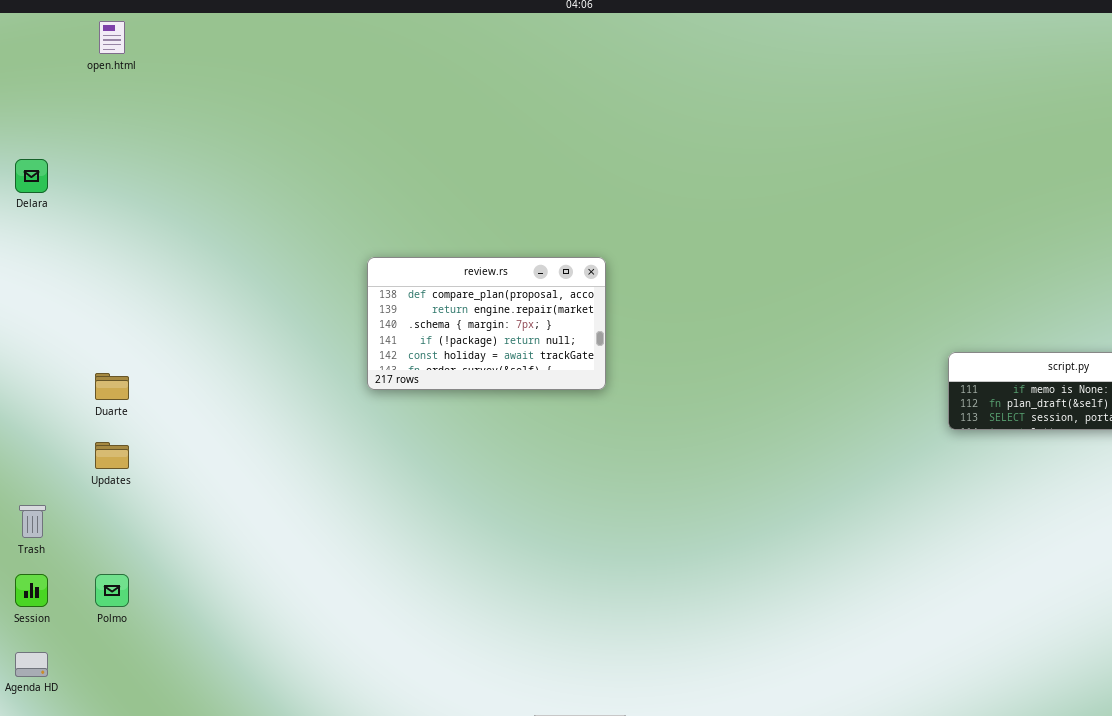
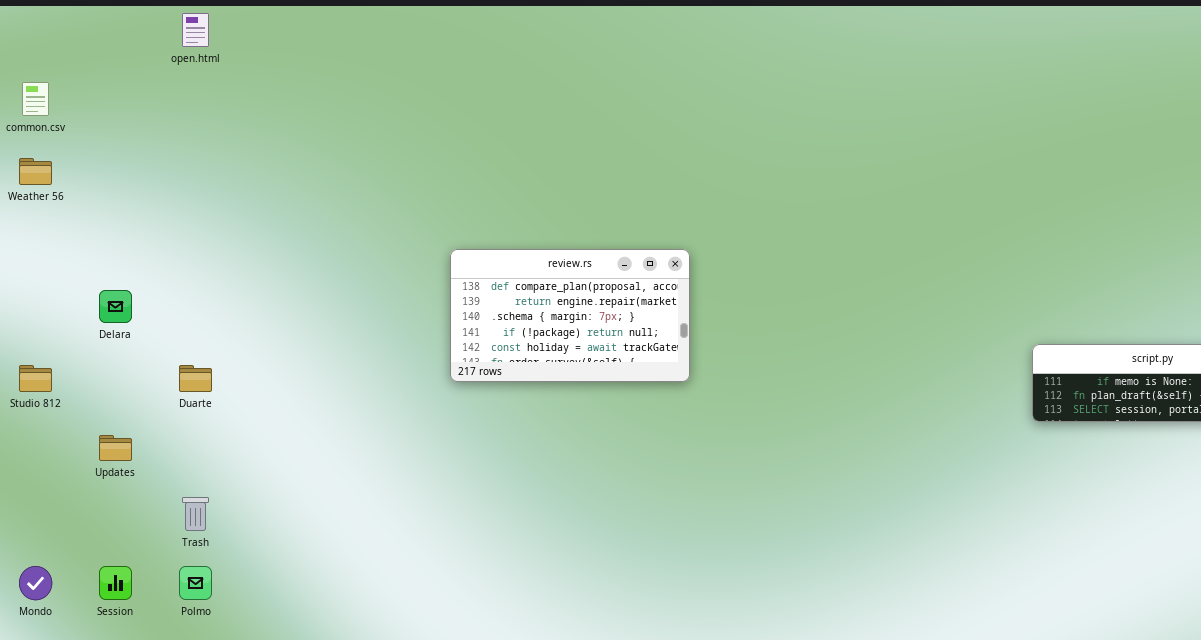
Delara: [15,159,48,193] -> [99,290,132,323], moved
Updates: [95,442,129,469] -> [99,435,132,461], moved
Trash: [19,505,46,538] -> [182,497,209,531], moved

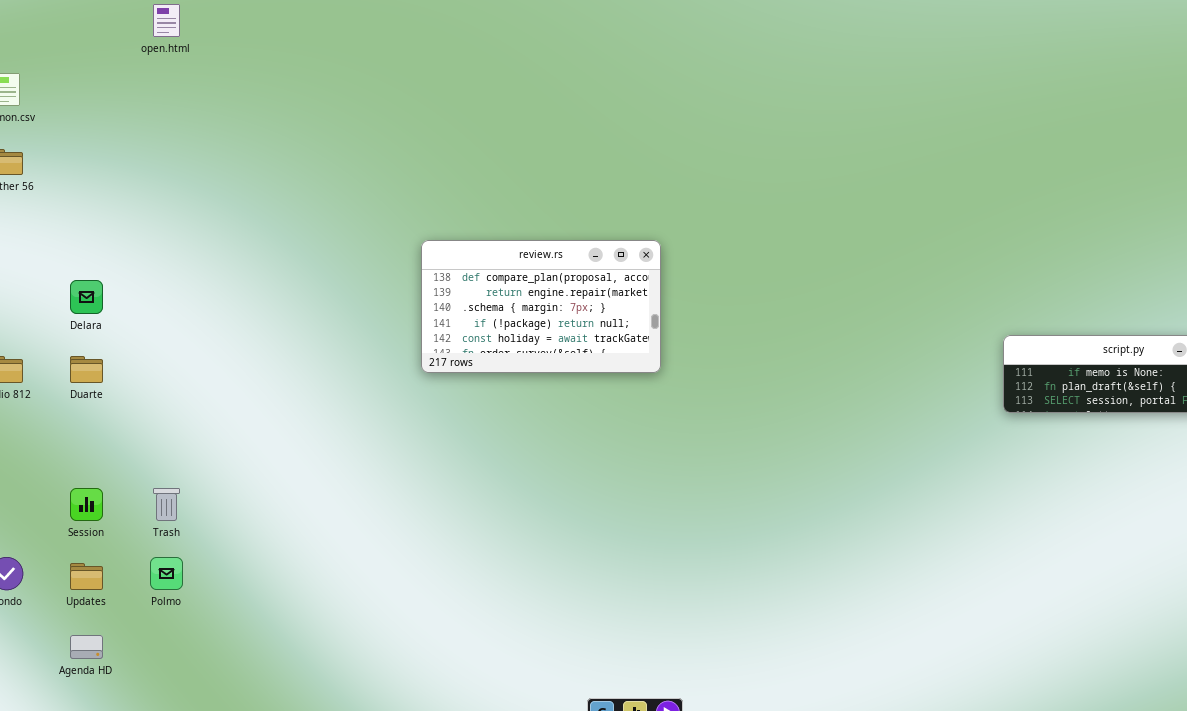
Duarte: [179,365,212,392] -> [70,356,103,383], moved
Updates: [99,435,132,461] -> [70,563,103,590], moved
Session: [99,566,132,600] -> [70,488,103,521], moved

